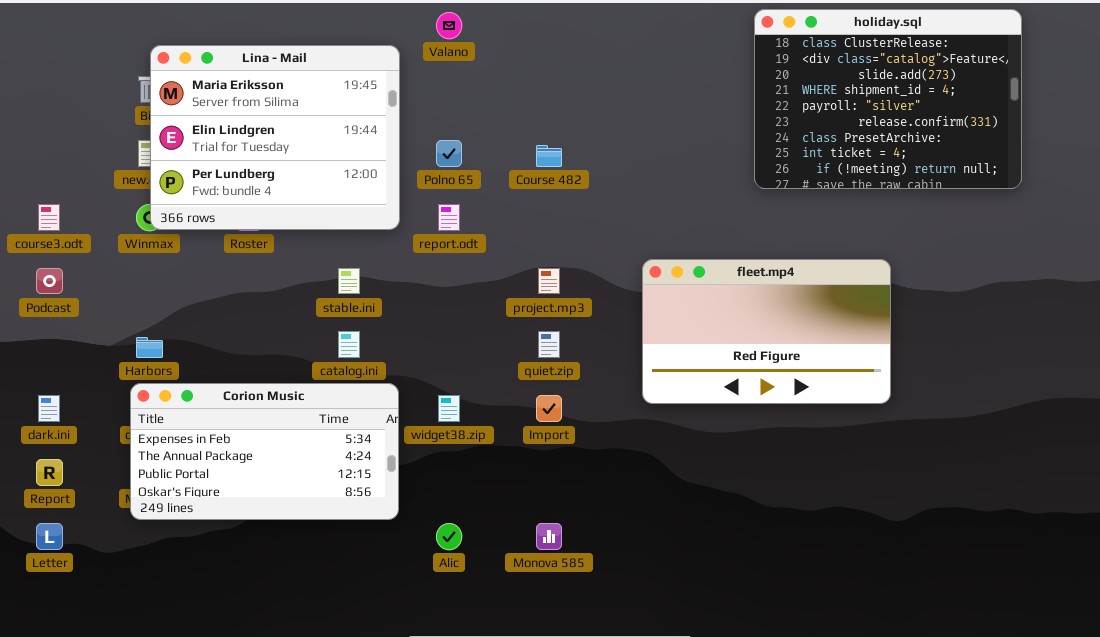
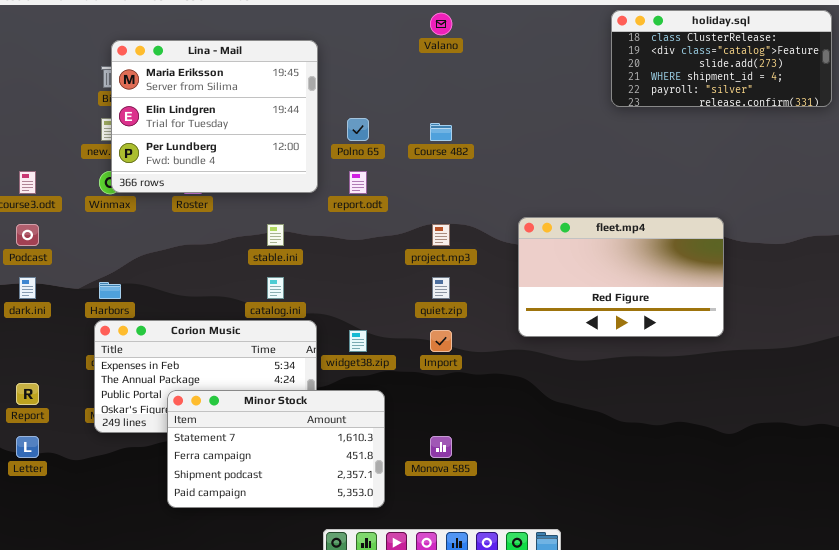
holiday.sql: [754,9,1022,189] -> [611,10,832,107], resized
Valano: [436,12,462,39] -> [430,13,452,35], moved
dark.ini: [38,395,60,422] -> [19,277,36,299], moved
Minor Stock: none -> [167,390,385,508], opened

